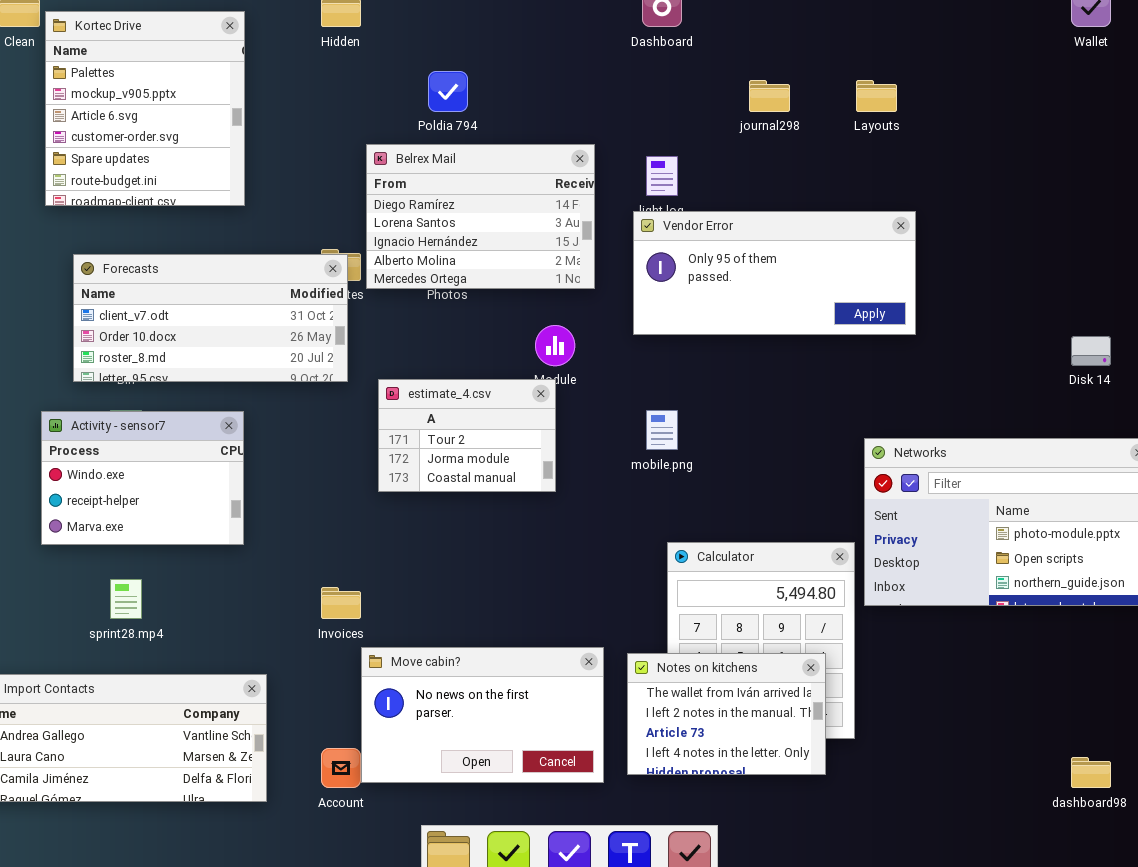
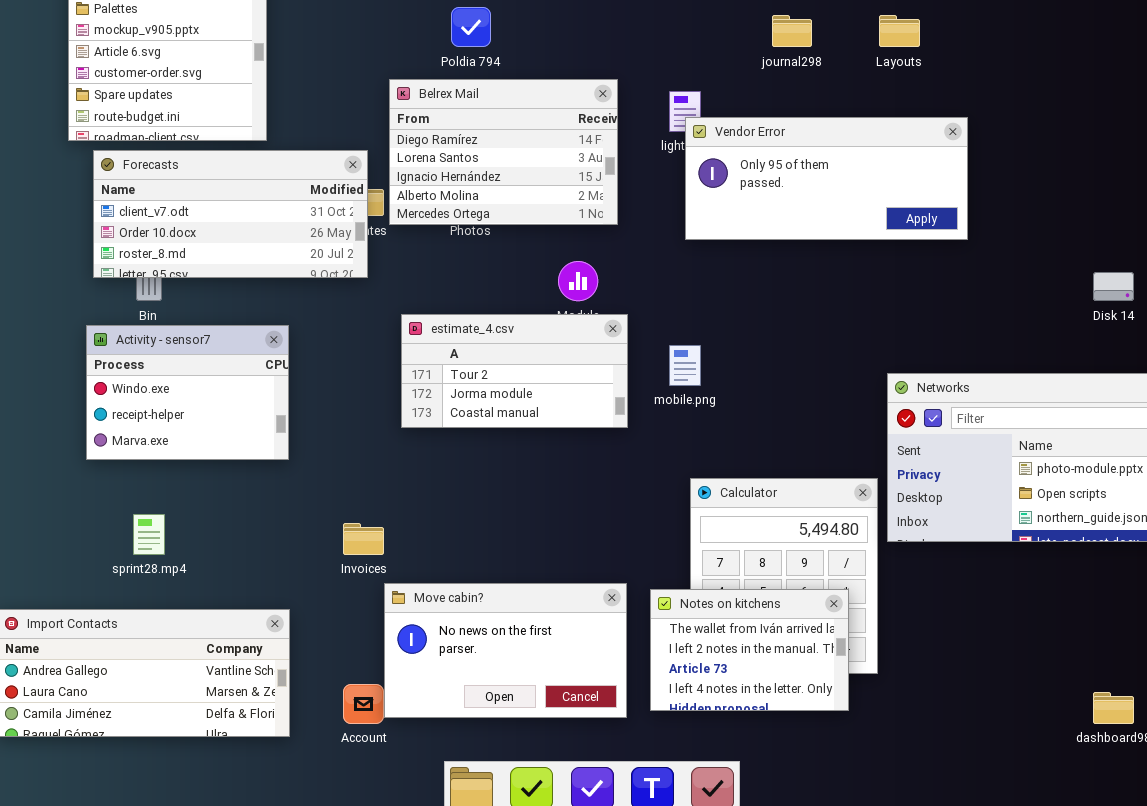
Vendor Error: [633,211,916,335] -> [685,117,968,240], moved
Forecasts: [73,254,348,382] -> [93,150,368,278], moved
estimate_4.csv: [378,379,556,492] -> [401,314,628,428], resized
Activity - sensor7: [41,411,244,545] -> [86,325,289,460], moved

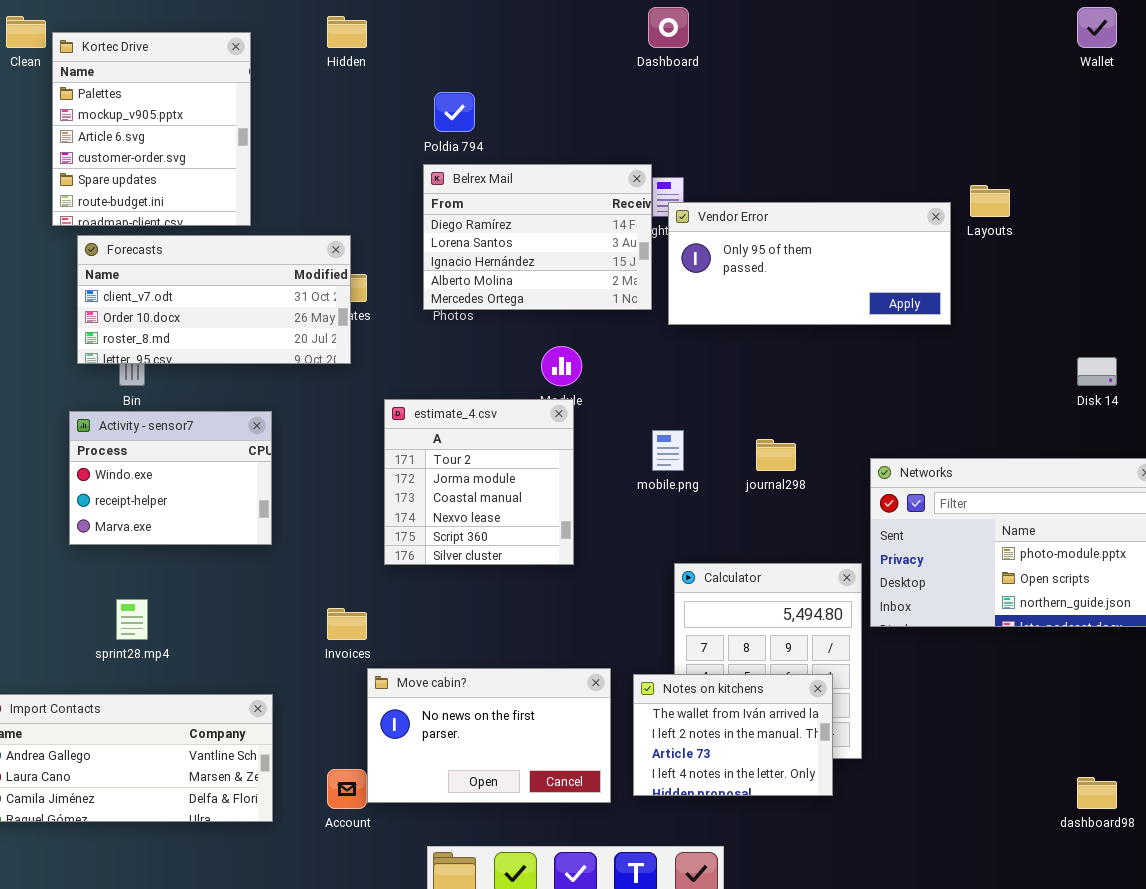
journal298: [772,15,812,47] -> [756,439,796,471], moved
Layouts: [879,15,920,47] -> [970,185,1010,217], moved
Belrex Mail: [389,79,618,225] -> [423,164,652,310], moved
estimate_4.csv: [401,314,628,428] -> [384,399,574,565], resized

